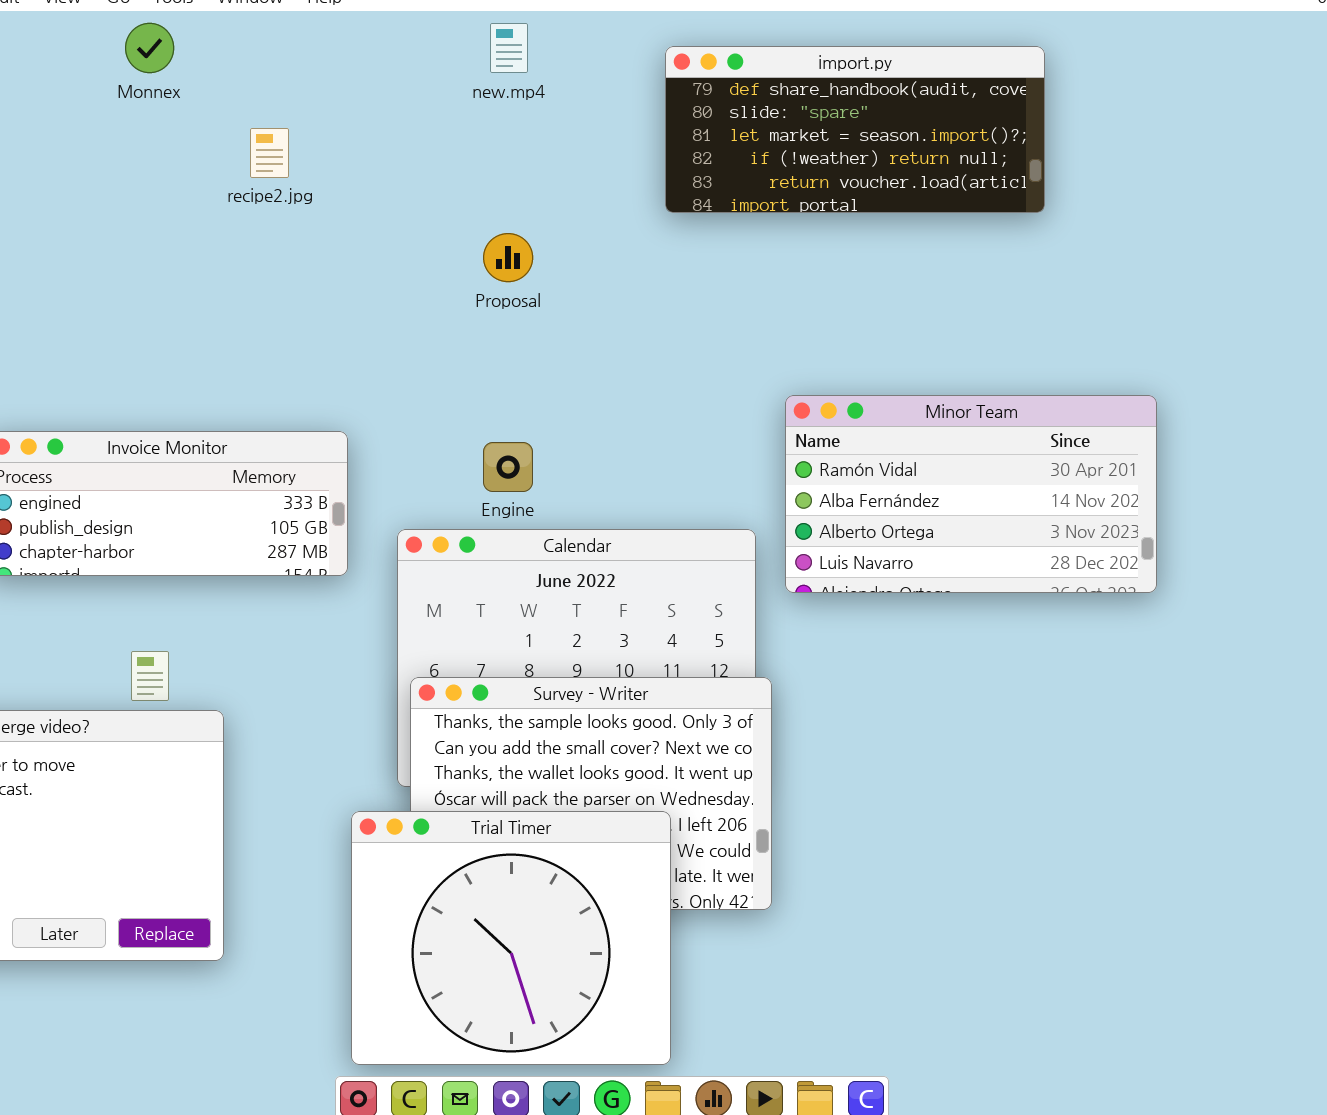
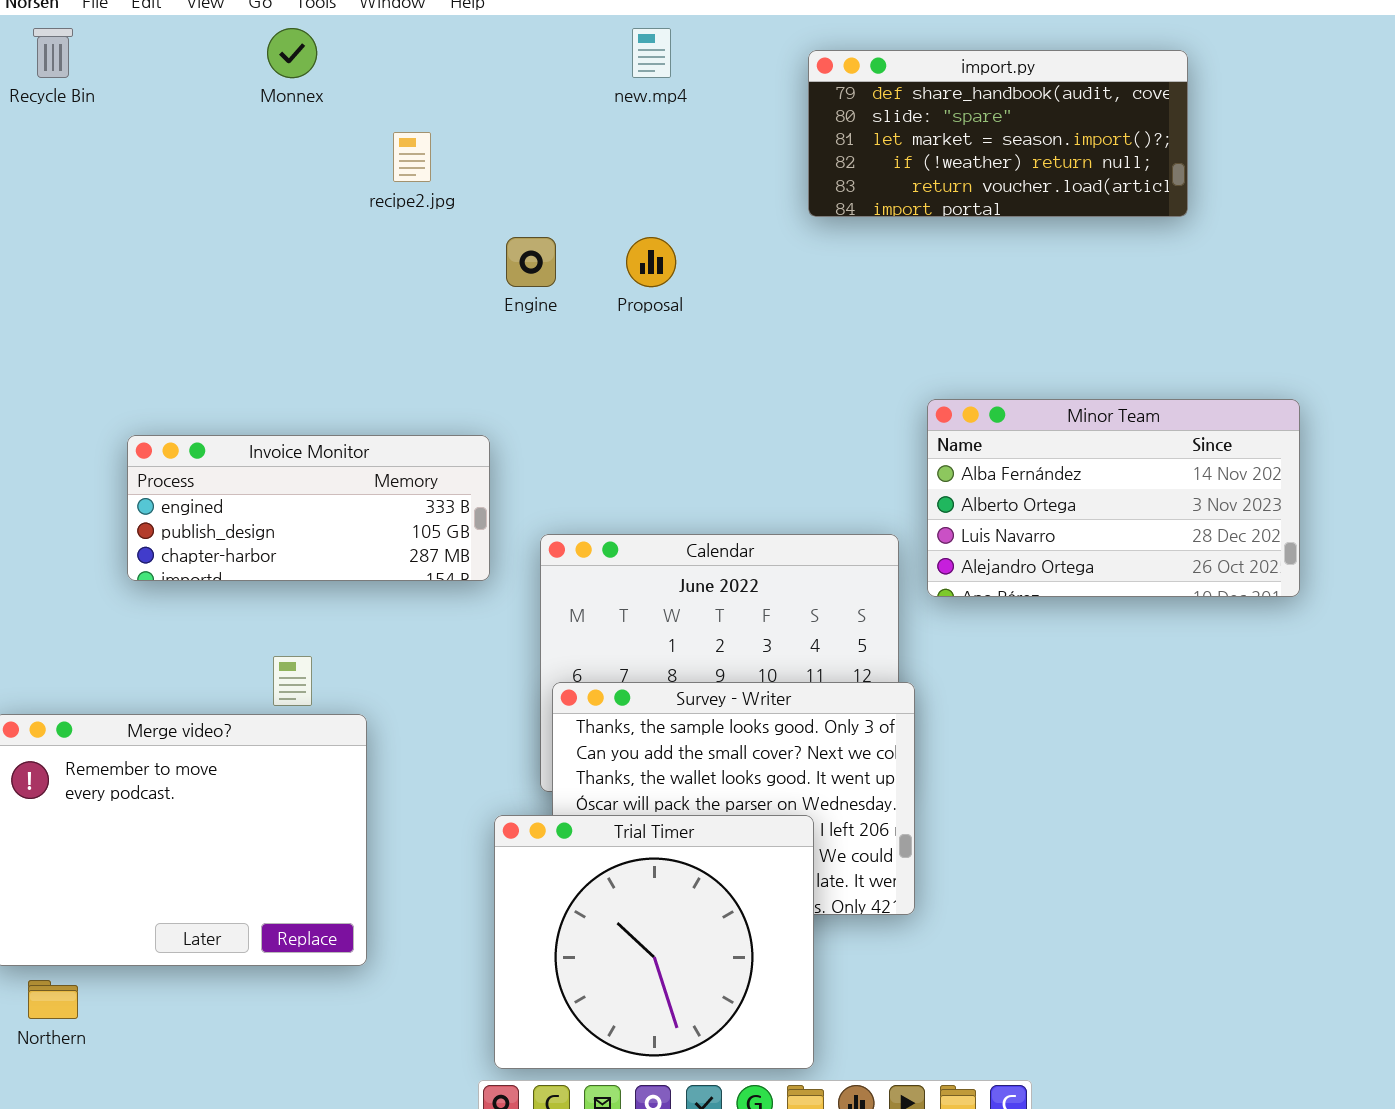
Minor Team: [785,395,1157,593] -> [927,399,1300,597], scrolled down 1 row
Engine: [483,442,533,492] -> [506,237,556,287], moved

